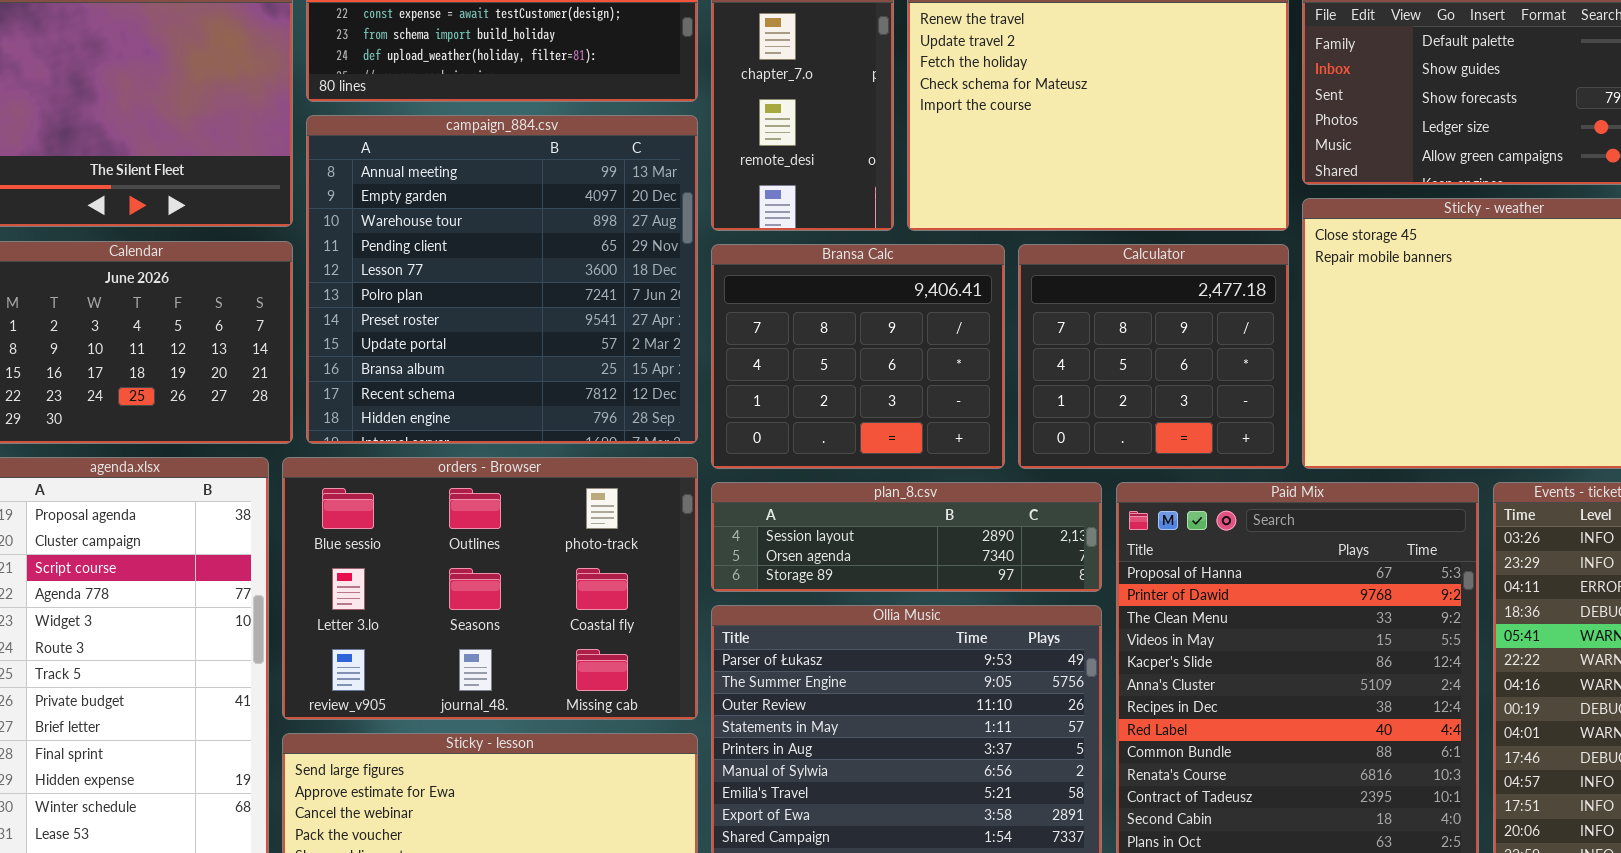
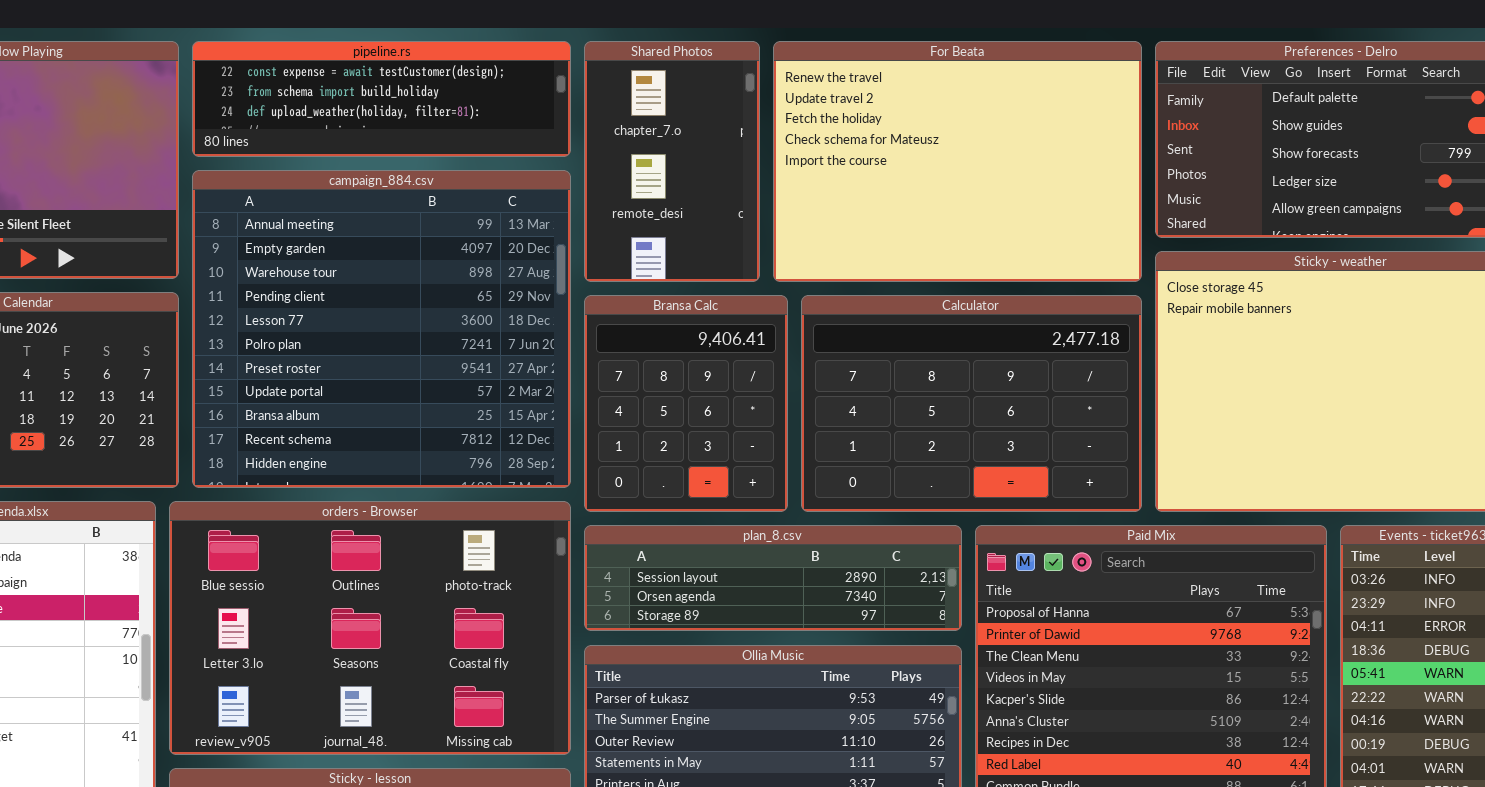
Bransa Calc: [711,244,1005,469] -> [584,295,788,512], resized
Calculator: [1018,244,1289,469] -> [801,295,1142,512], resized

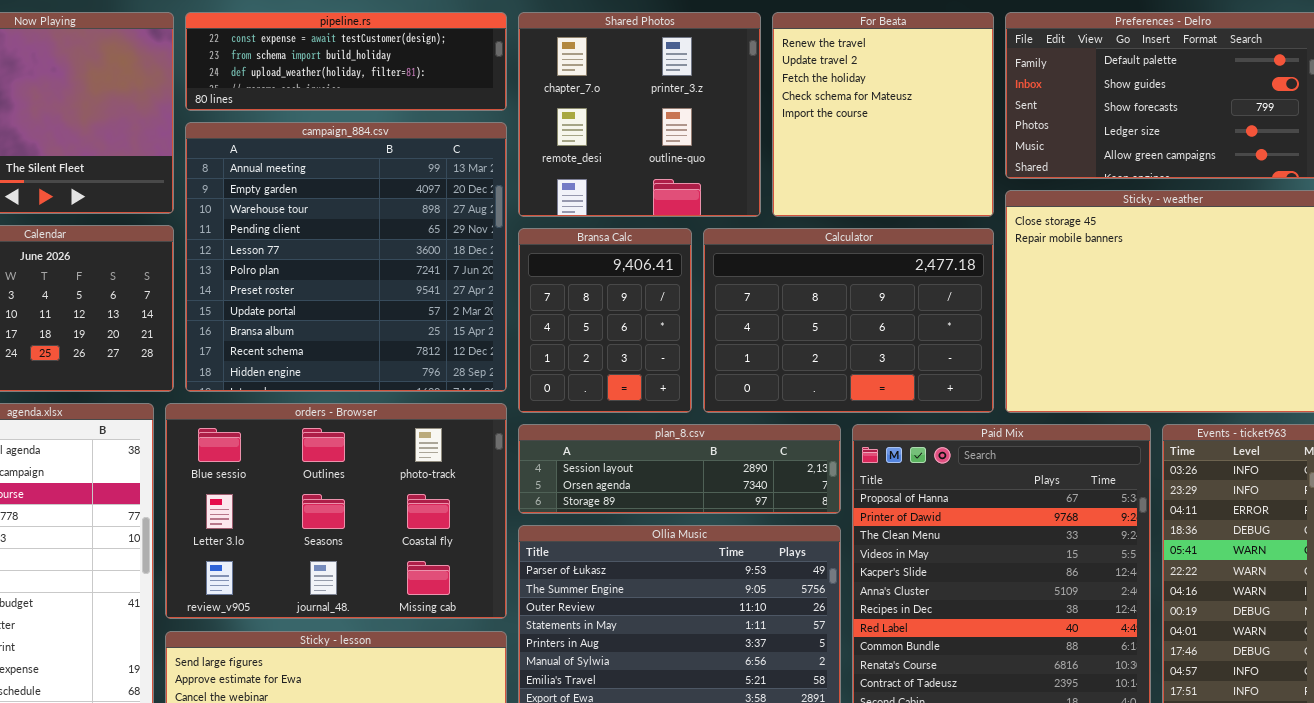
Shared Photos: [584,41,760,282] -> [518,12,761,217], resized
For Beata: [773,41,1142,282] -> [772,12,994,217], resized

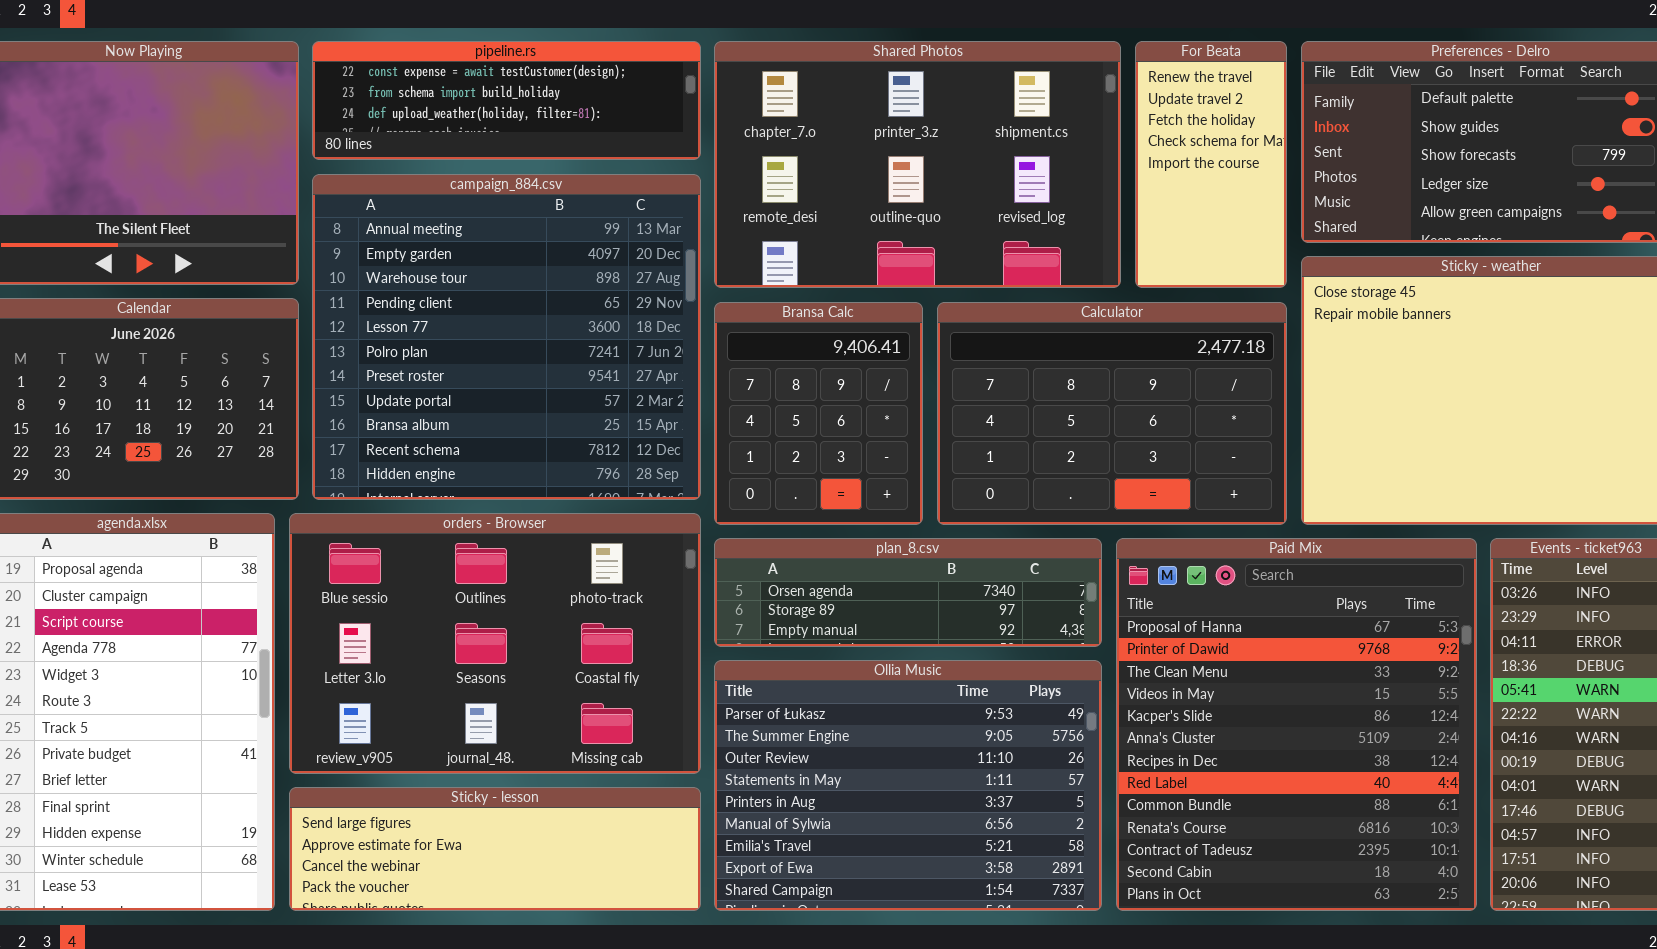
Shared Photos: [518,12,761,217] -> [714,41,1121,288], resized
For Beata: [772,12,994,217] -> [1135,41,1287,288], resized
plan_8.csv: [518,424,841,514] -> [714,538,1102,647], scrolled down 1 row

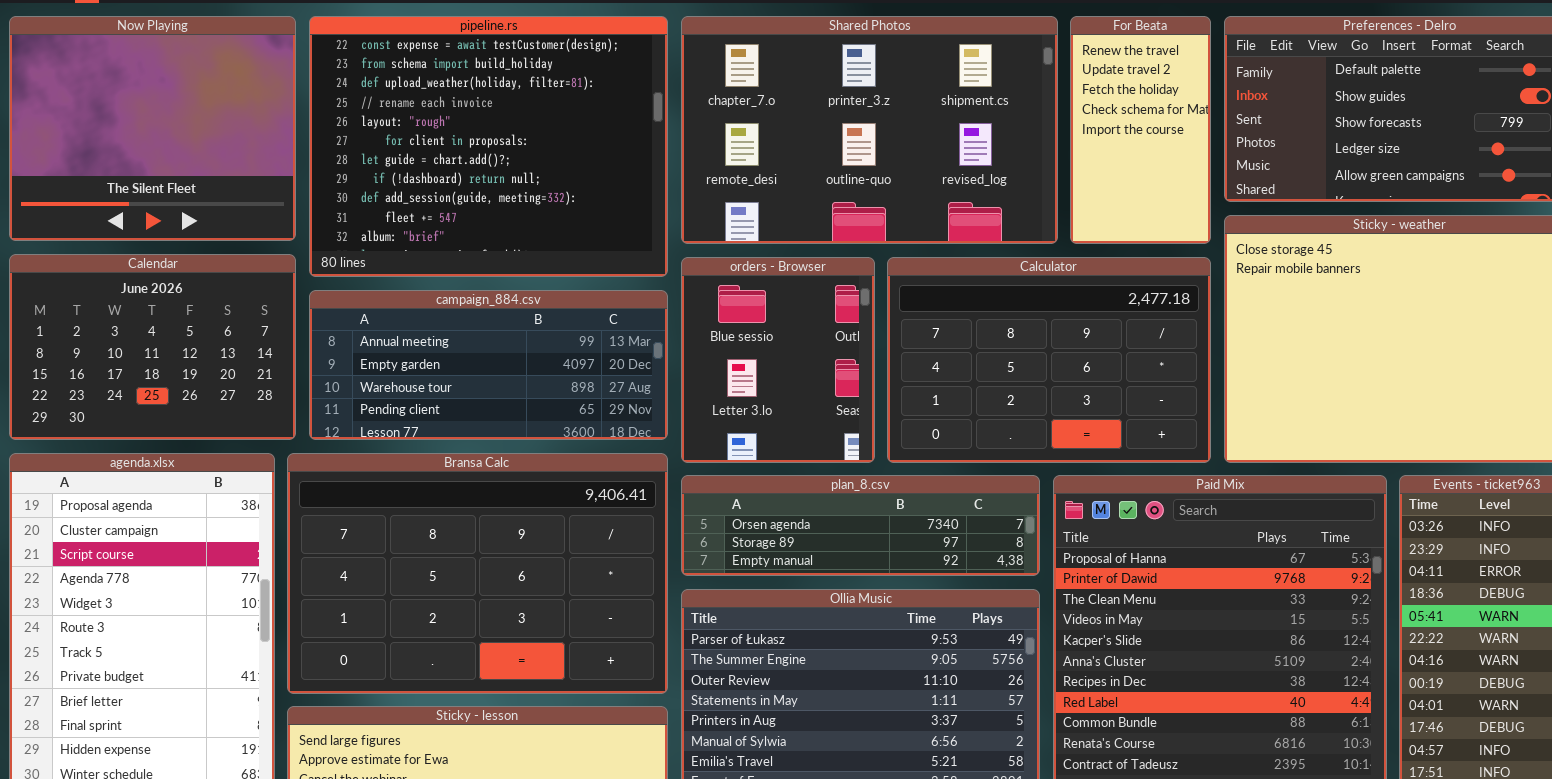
pipeline.rs: [312,41,701,160] -> [309,16,668,277], resized
campaign_884.csv: [312,174,701,500] -> [309,290,668,440], resized
Bransa Calc: [714,302,923,525] -> [287,453,668,694], moved, resized
orders - Browser: [289,513,701,774] -> [681,257,875,463], moved, resized

